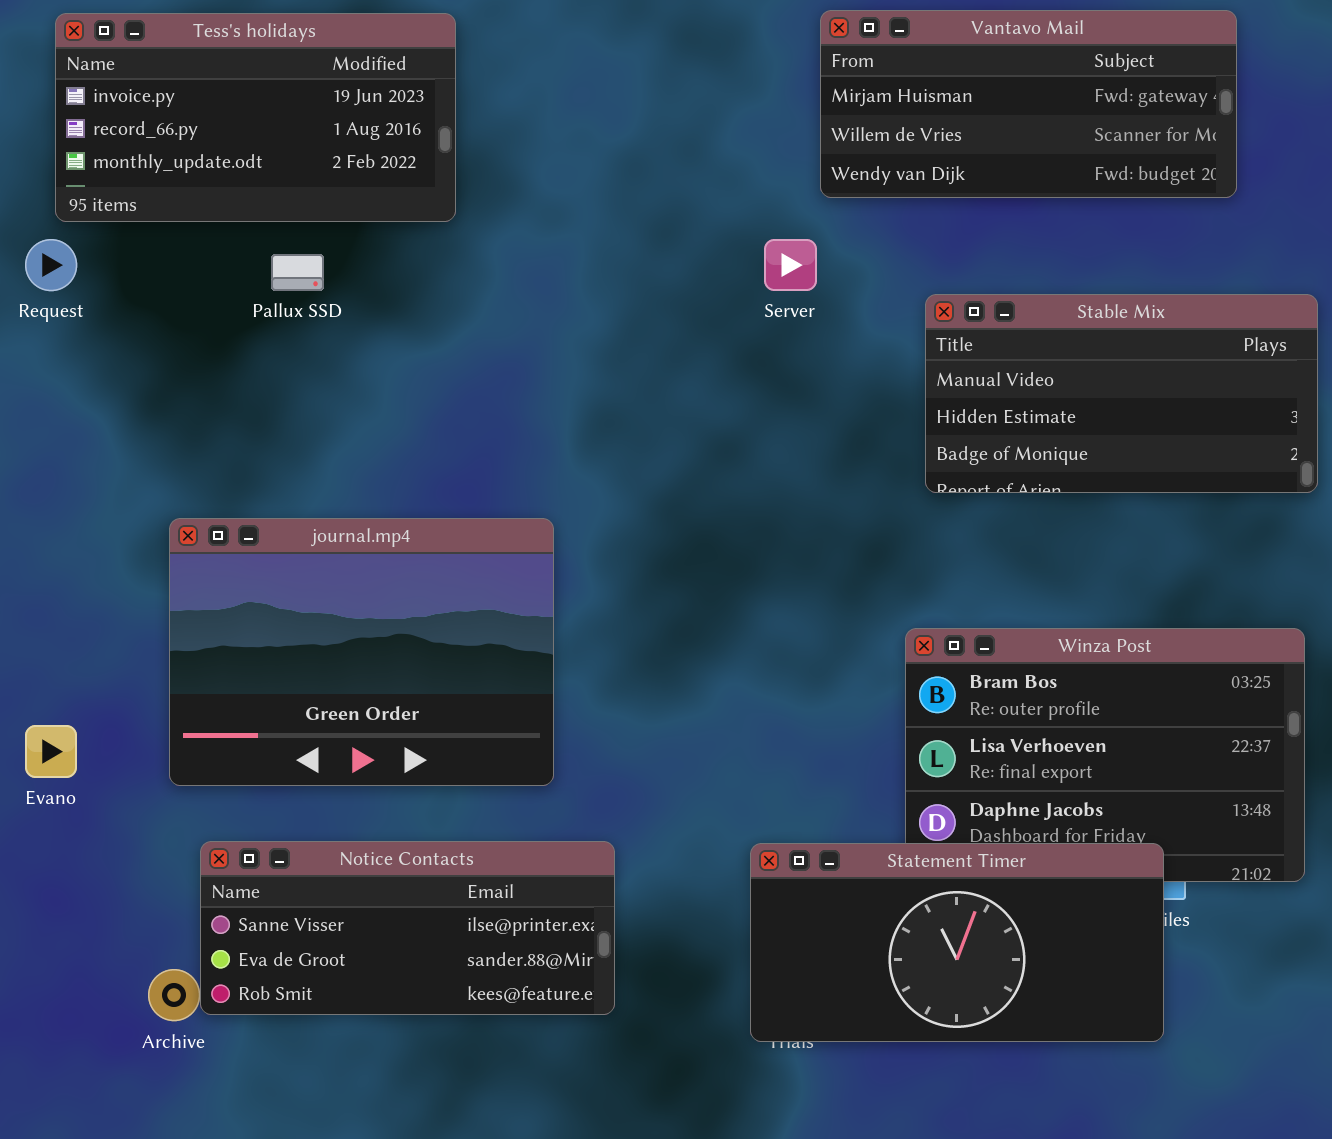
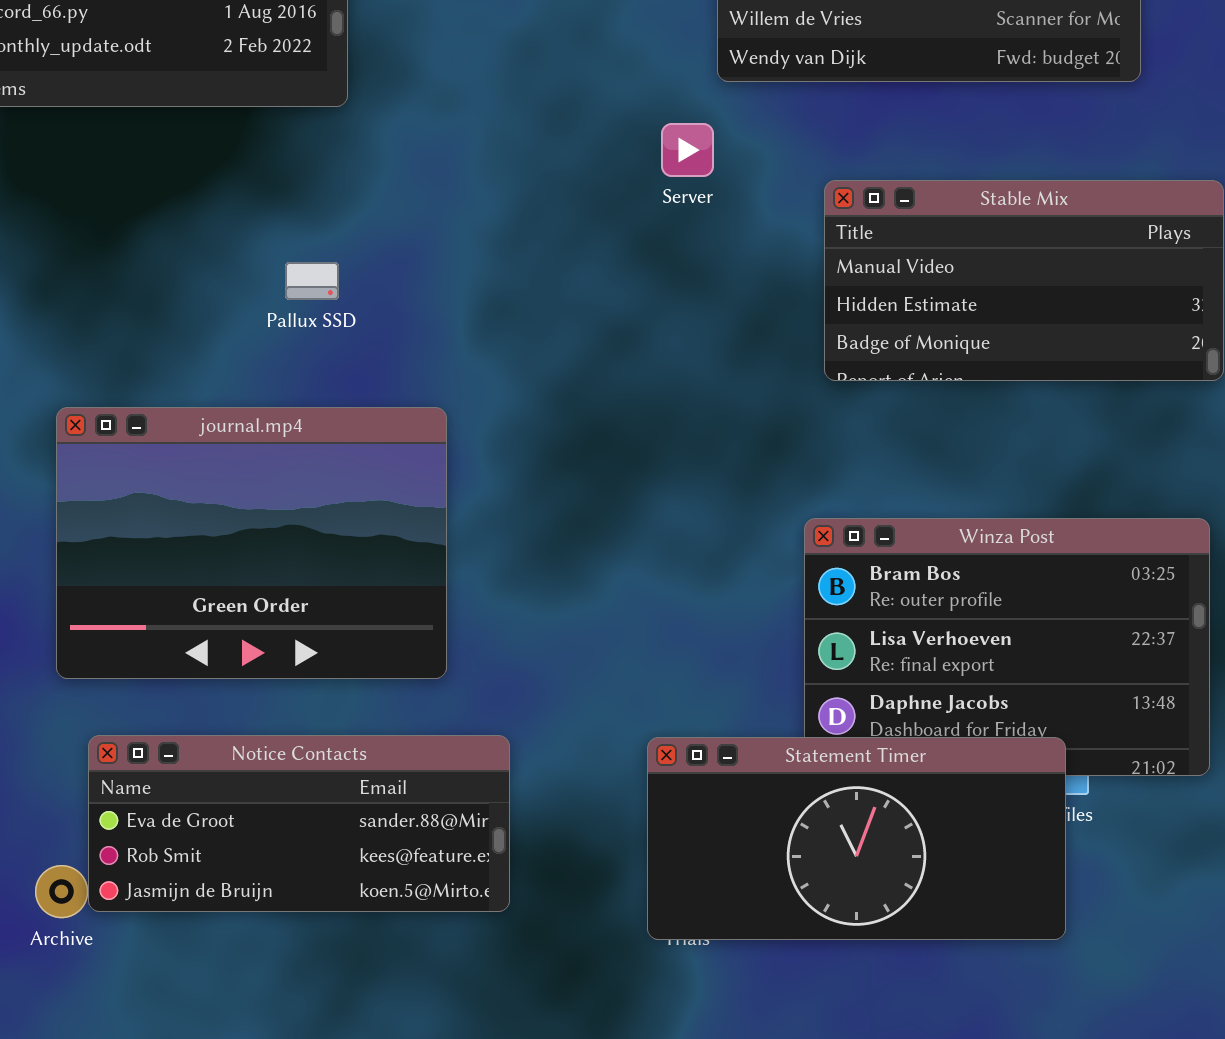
Pallux SSD: [271,254,324,291] -> [285,262,339,300], moved
Notice Contacts: [200,841,615,1015] -> [88,735,510,912], scrolled down 1 row

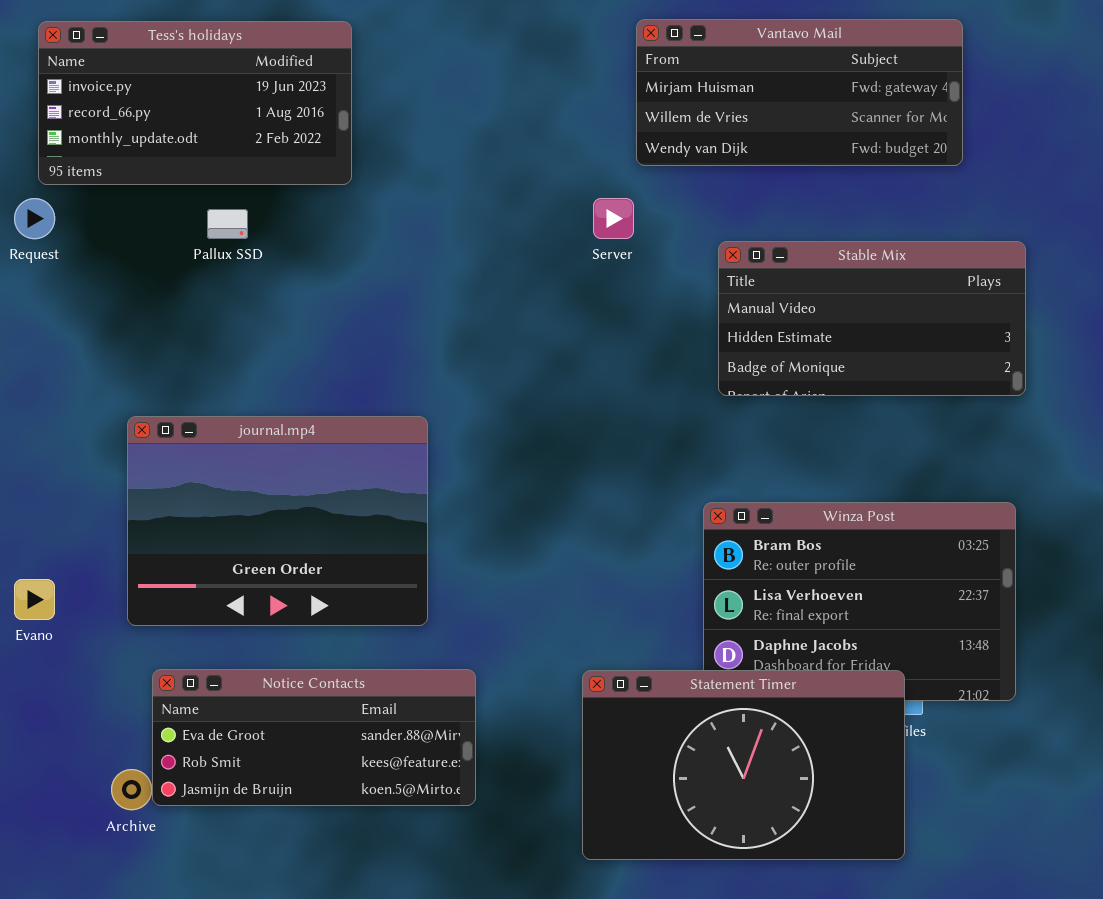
Pallux SSD: [285,262,339,300] -> [207,209,248,239], moved
Statement Timer: [647,737,1066,940] -> [582,670,905,860], resized

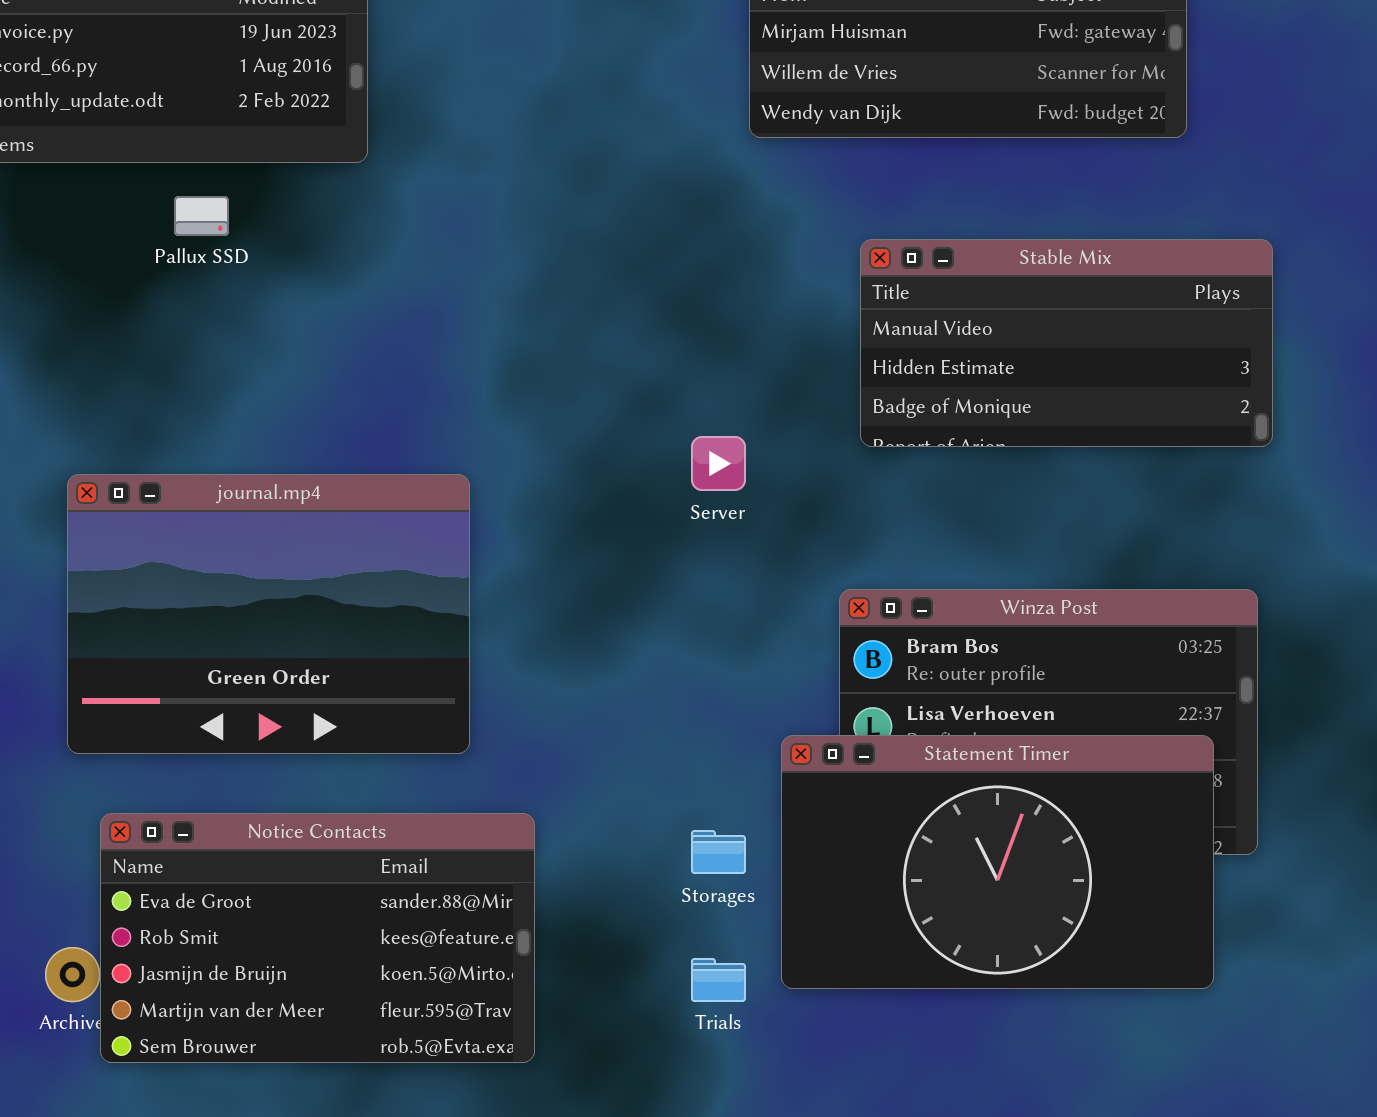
Server: [593,198,634,239] -> [691,436,746,491], moved
Notice Contacts: [152,669,476,806] -> [100,813,535,1063], resized
Statement Timer: [582,670,905,860] -> [781,735,1214,989], moved

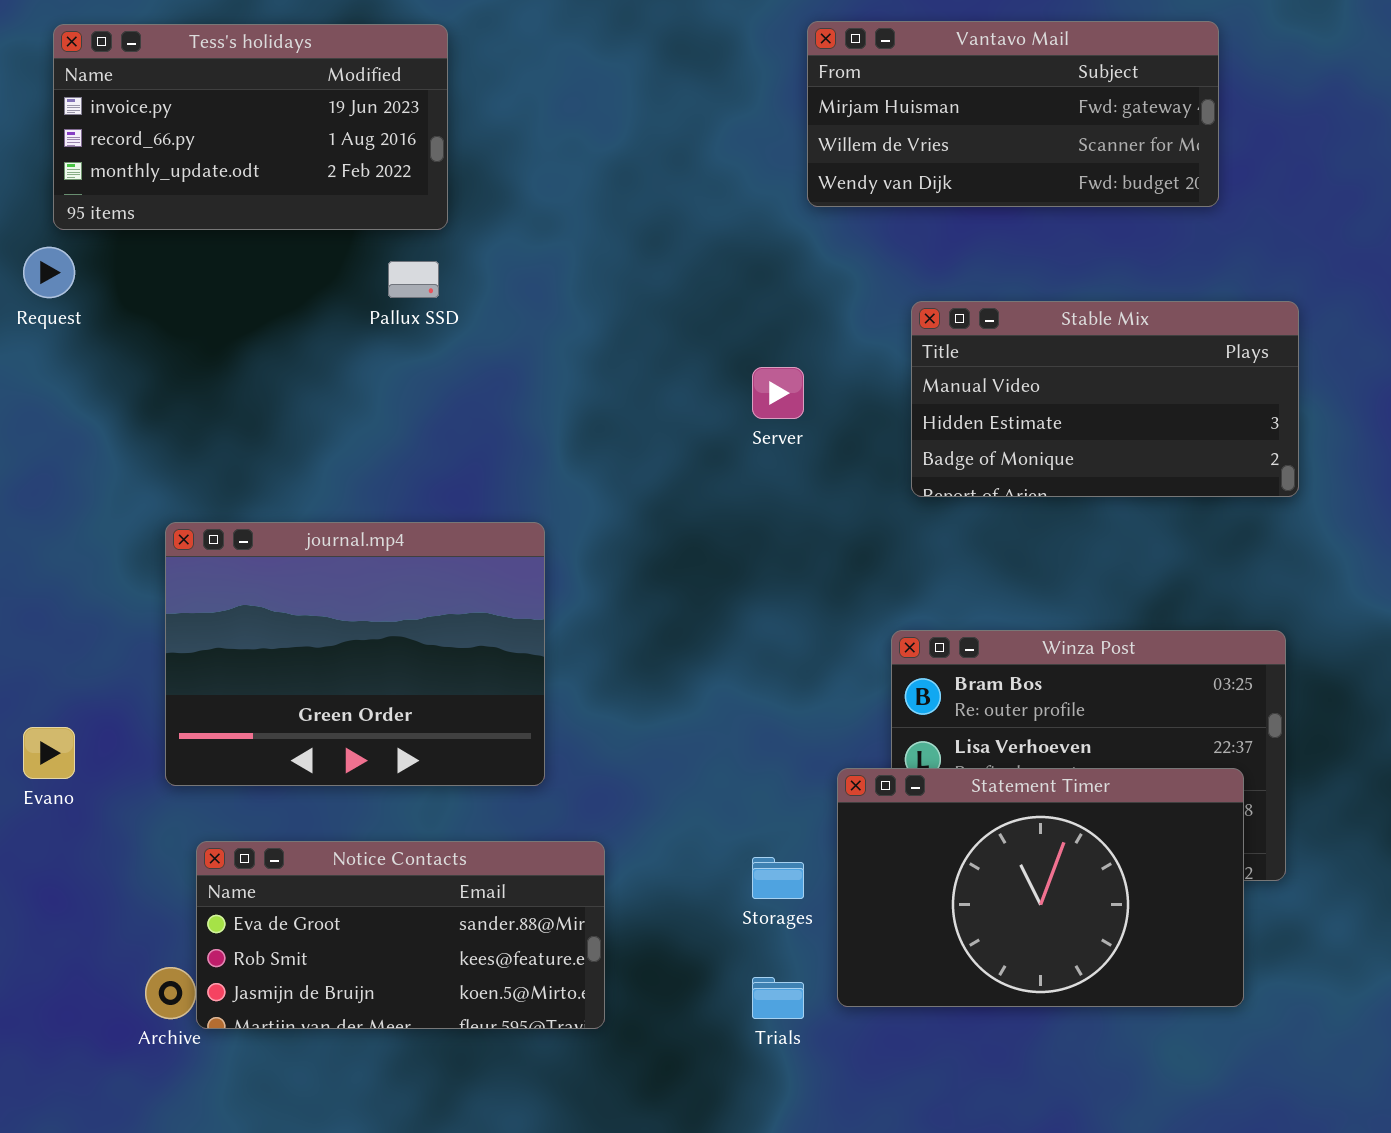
Pallux SSD: [174,196,229,236] -> [388,261,439,298], moved
Server: [691,436,746,491] -> [752,367,804,419], moved
Notice Contacts: [100,813,535,1063] -> [196,841,605,1029], resized

